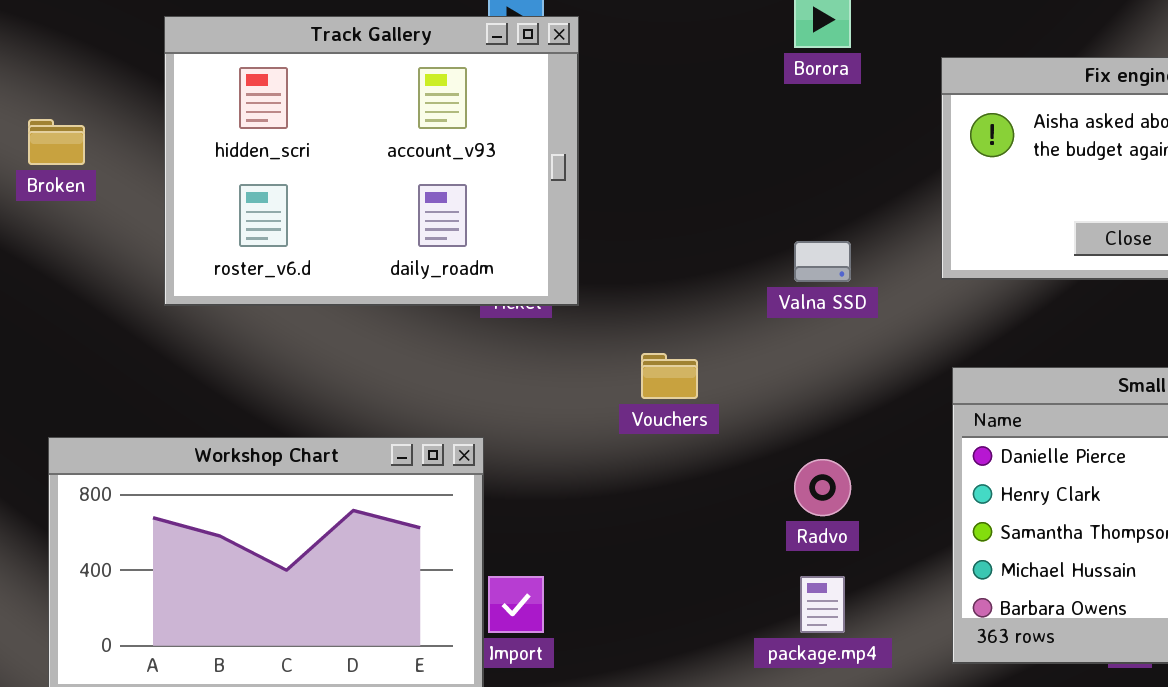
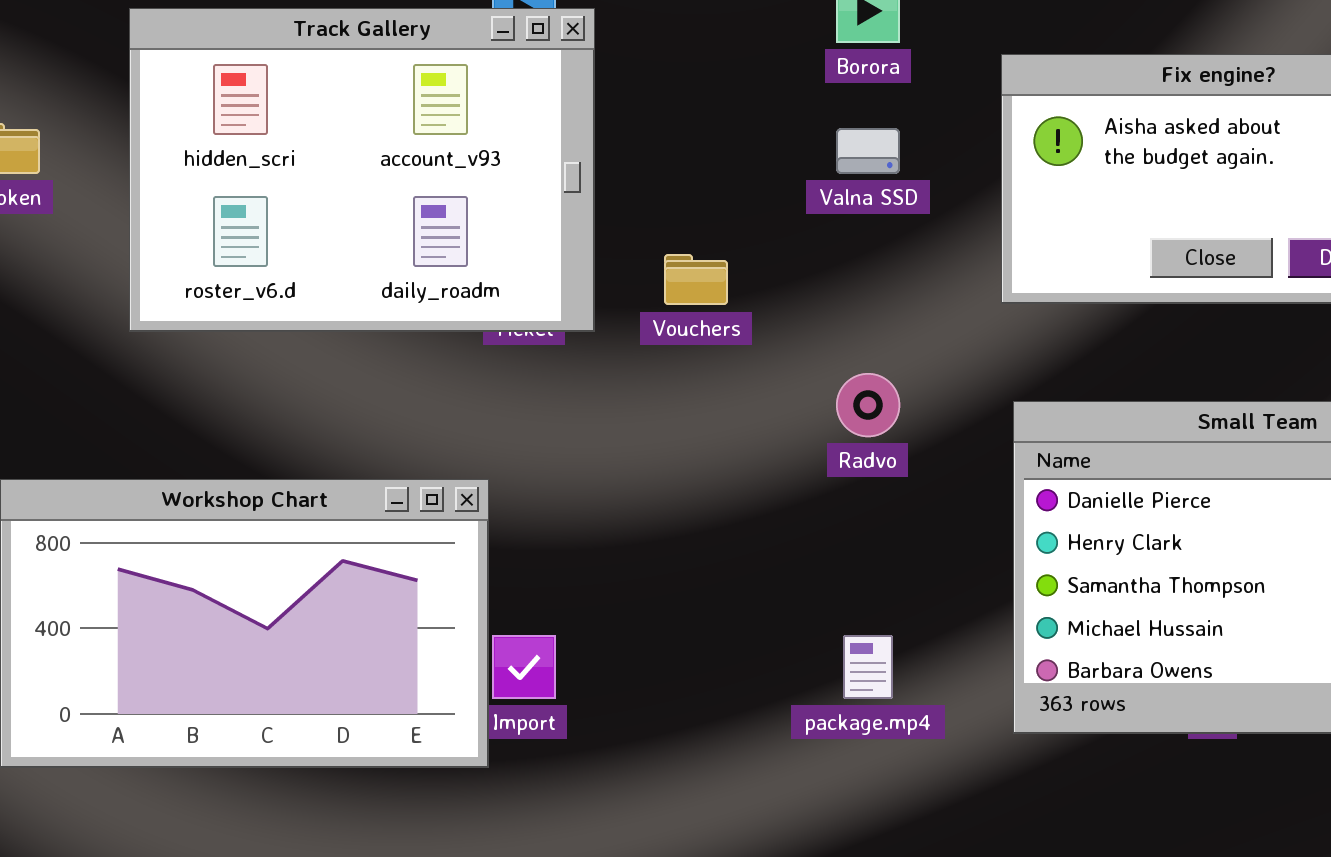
Valna SSD: [794,241,851,282] -> [836,128,900,174], moved
Vouchers: [641,353,698,399] -> [664,254,728,305], moved
Radvo: [794,459,851,516] -> [836,373,900,437], moved

